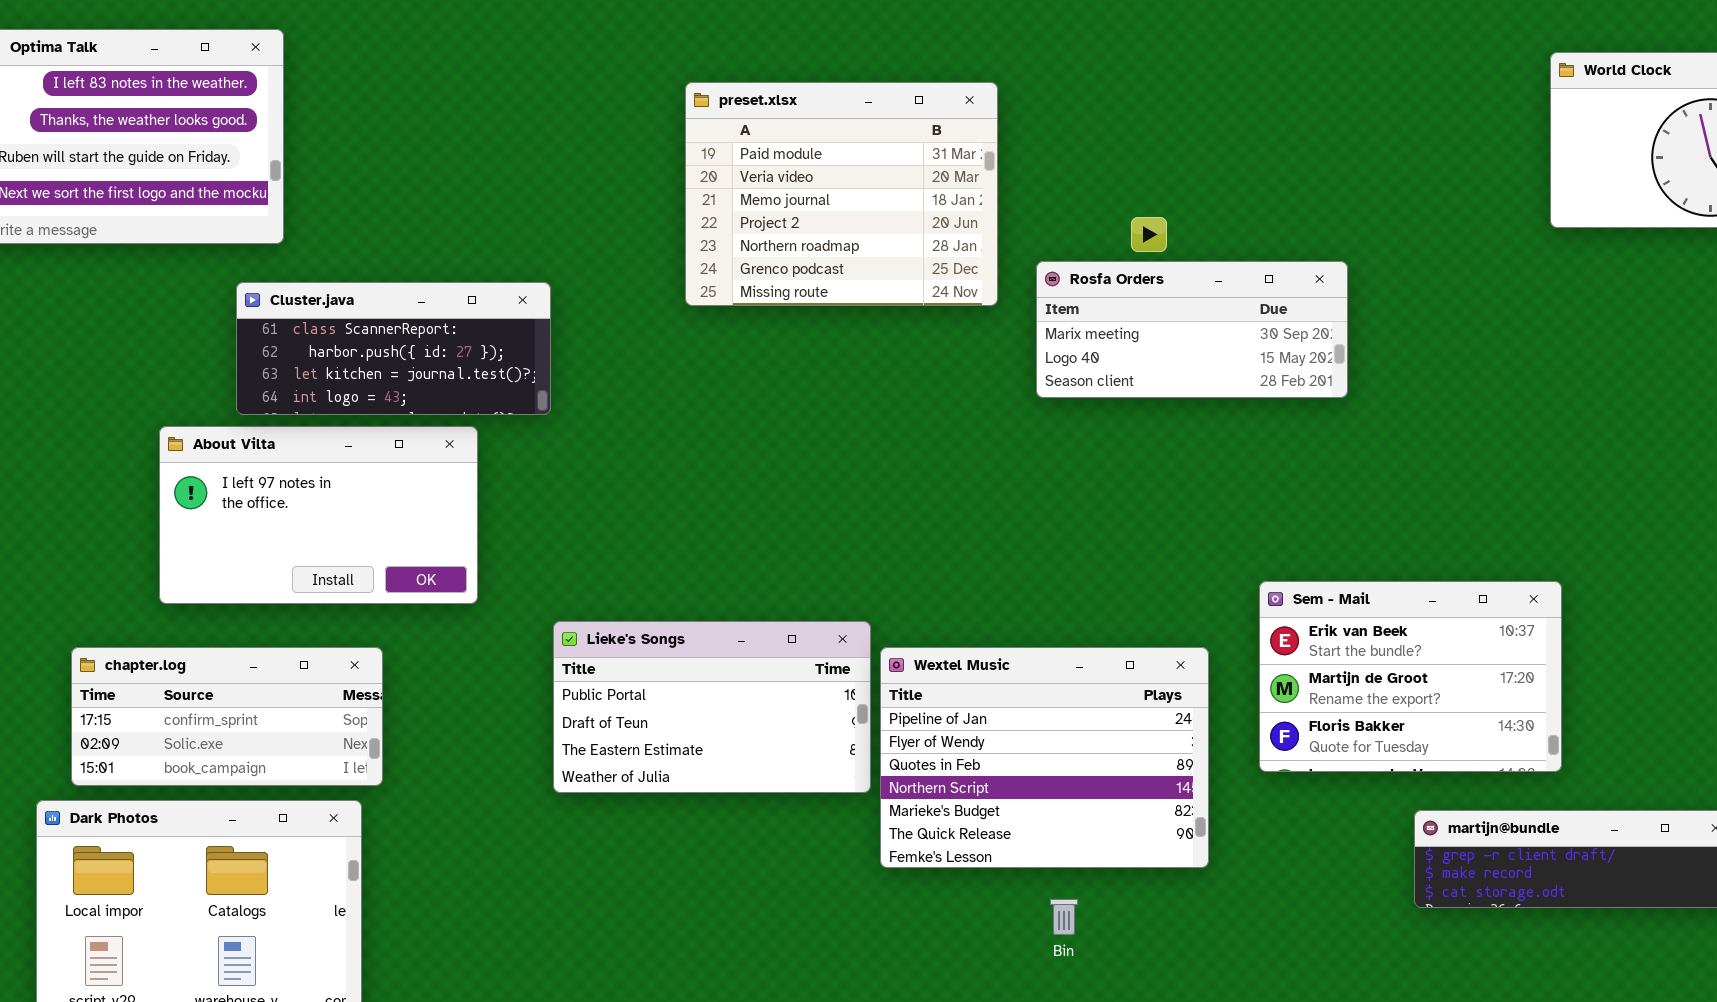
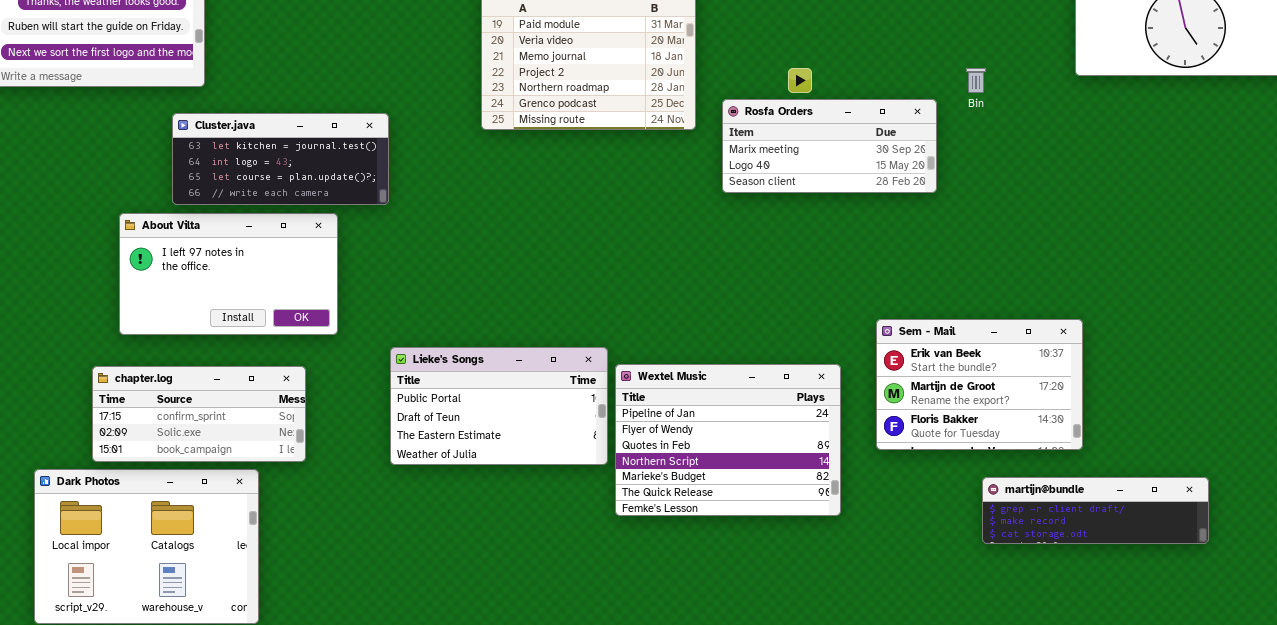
Cluster.java: [236,282,551,415] -> [172,113,389,205], scrolled down 2 rows
chapter.log: [71,647,383,786] -> [92,366,306,462], moved
Bin: [1050,899,1078,935] -> [966,68,986,93], moved

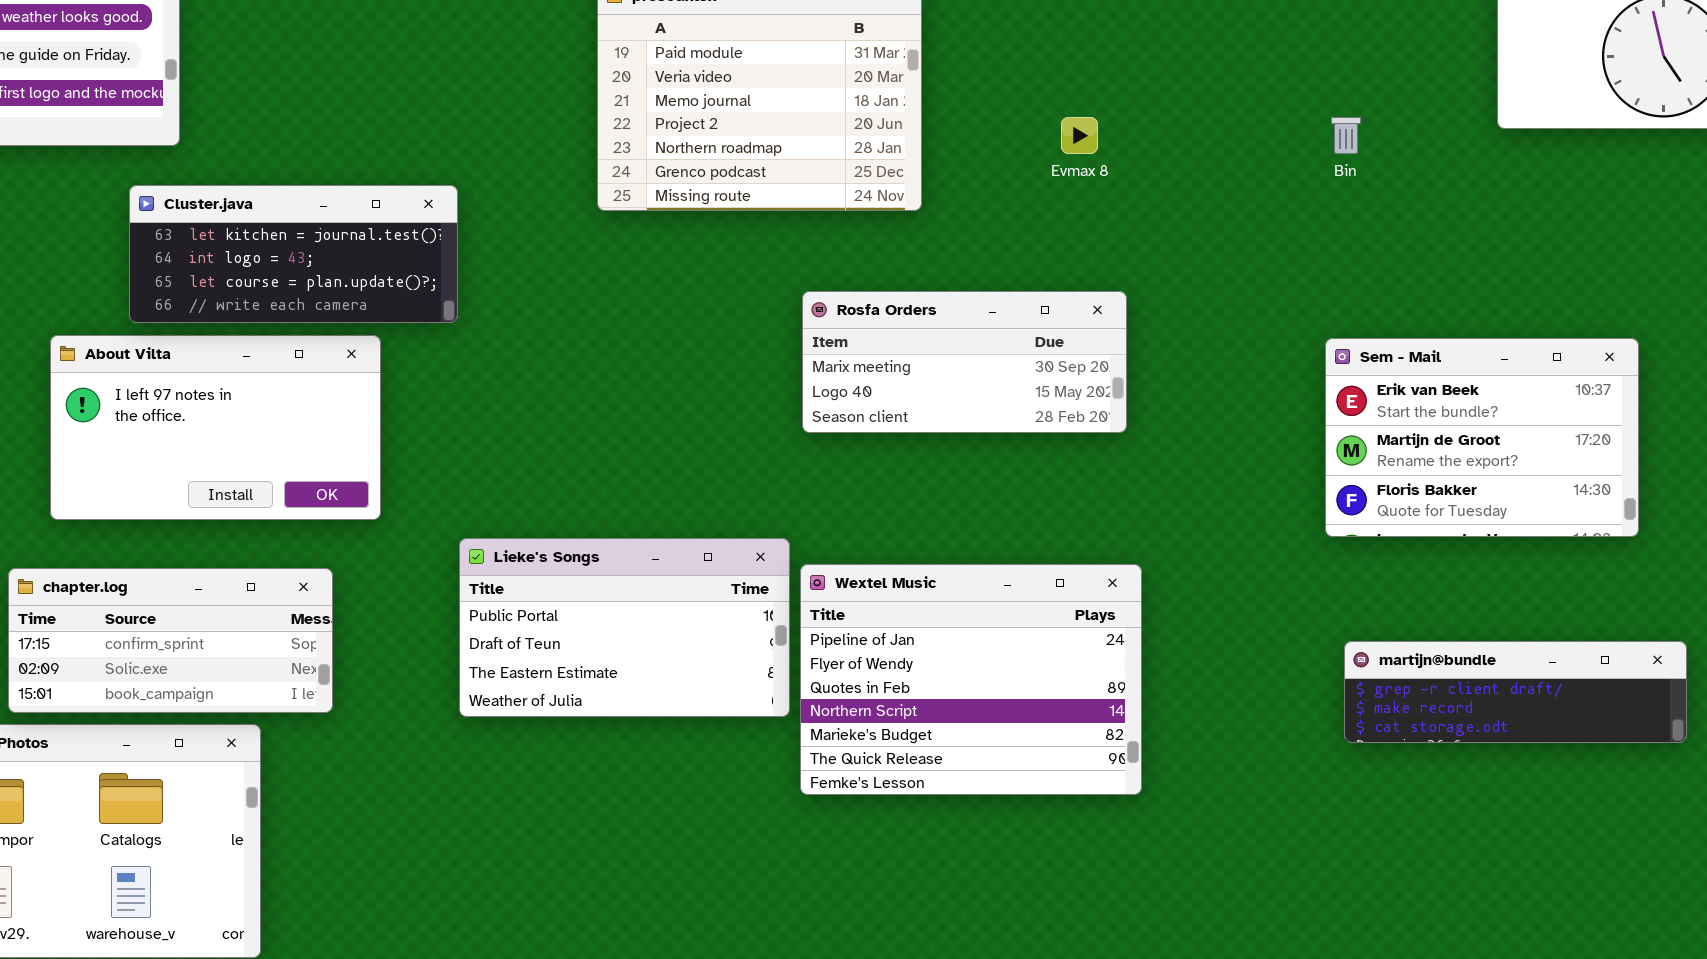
Rosfa Orders: [722,99,937,193] -> [802,291,1127,433], moved
Sem - Mail: [876,319,1083,450] -> [1325,338,1639,537], moved
martijn@bundle: [982,477,1209,544] -> [1344,641,1687,743], moved

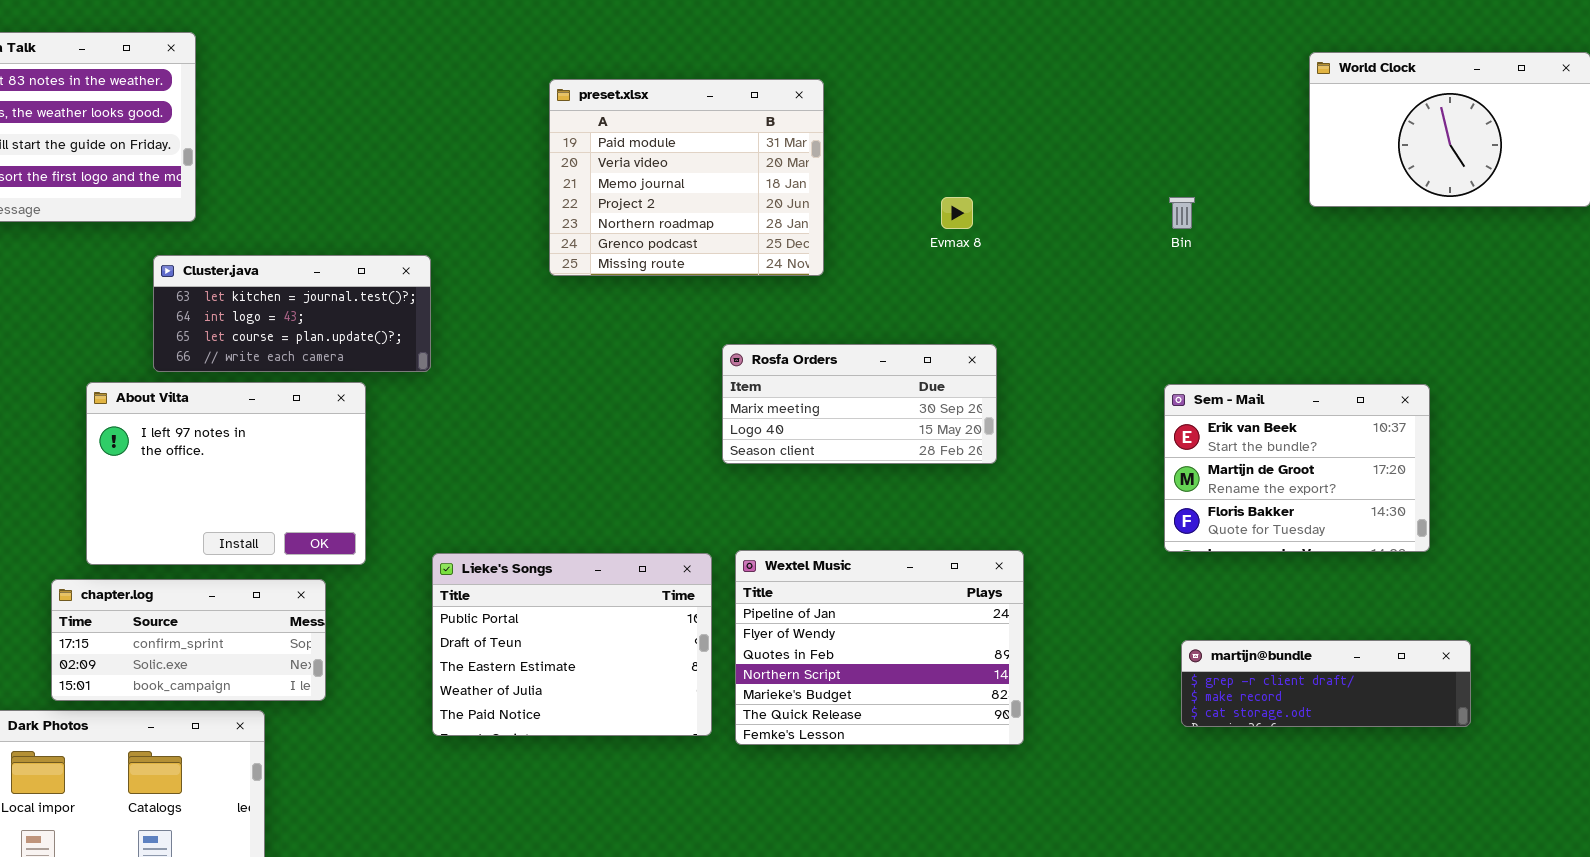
About Vilta: [50,335,381,520] -> [86,382,366,565], resized
Lieke's Songs: [459,538,790,717] -> [432,553,712,736], resized
Wextel Music: [800,564,1142,795] -> [735,550,1024,745], moved

